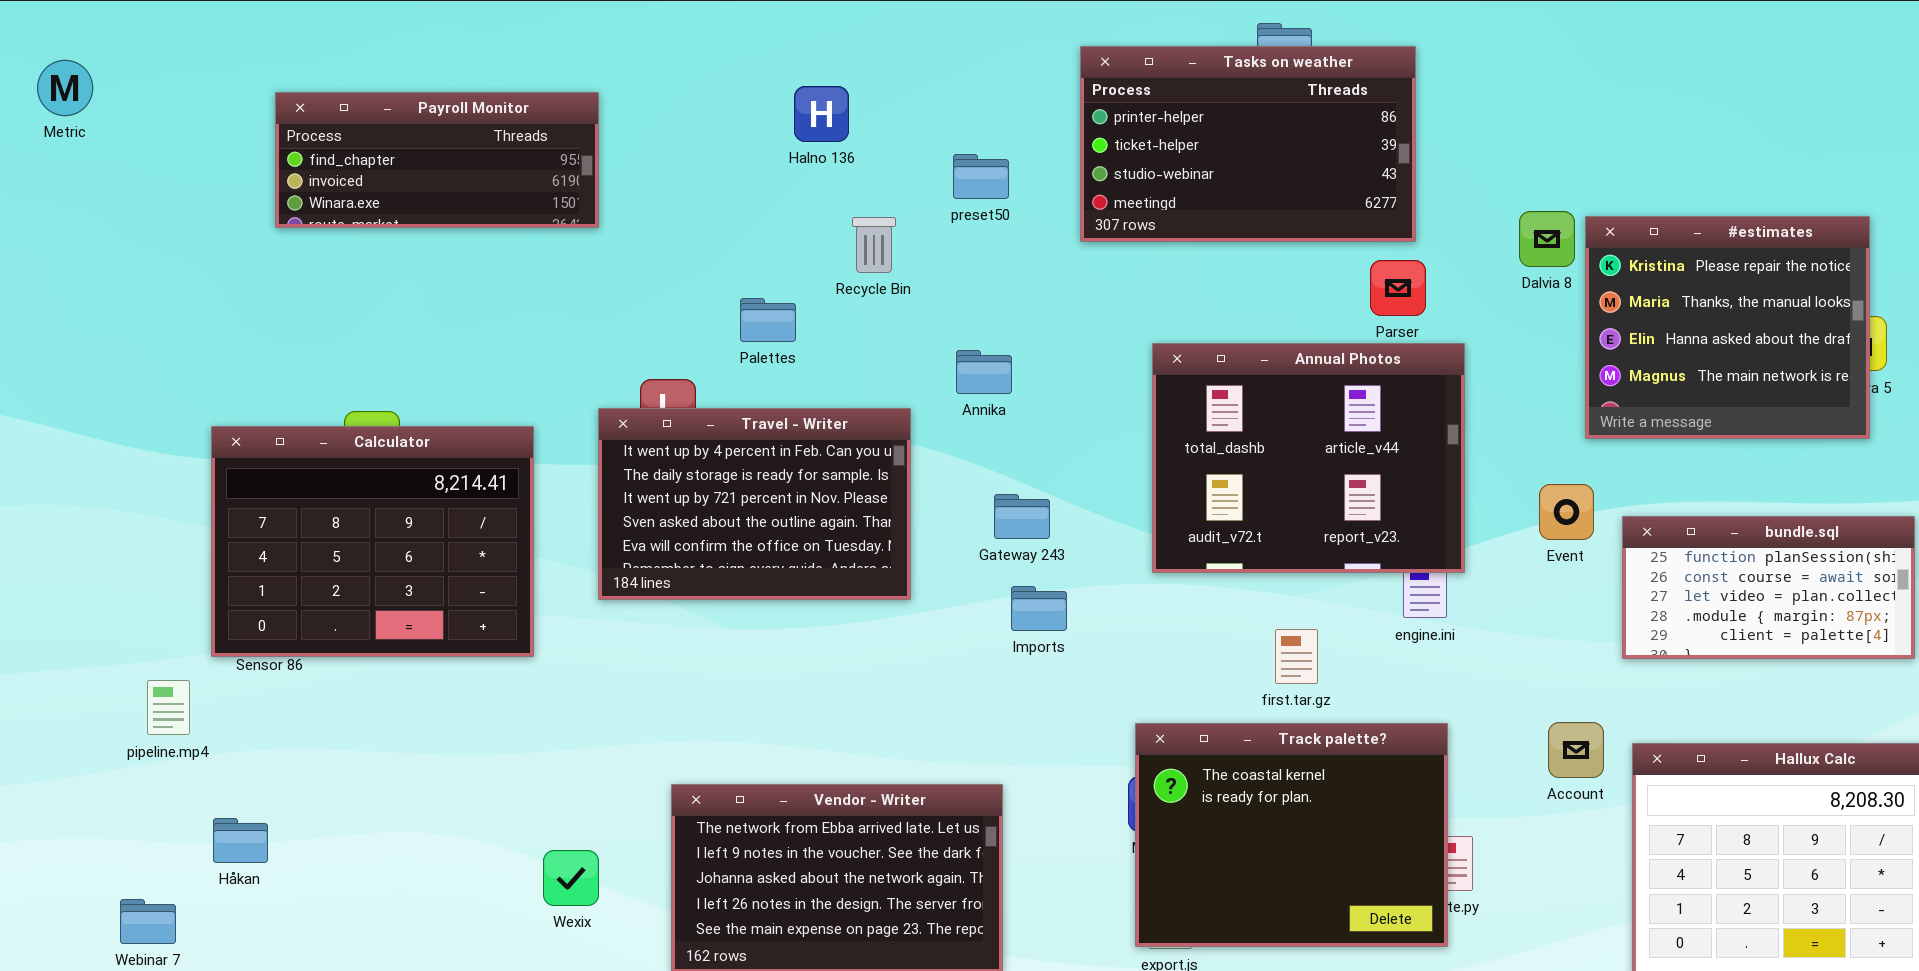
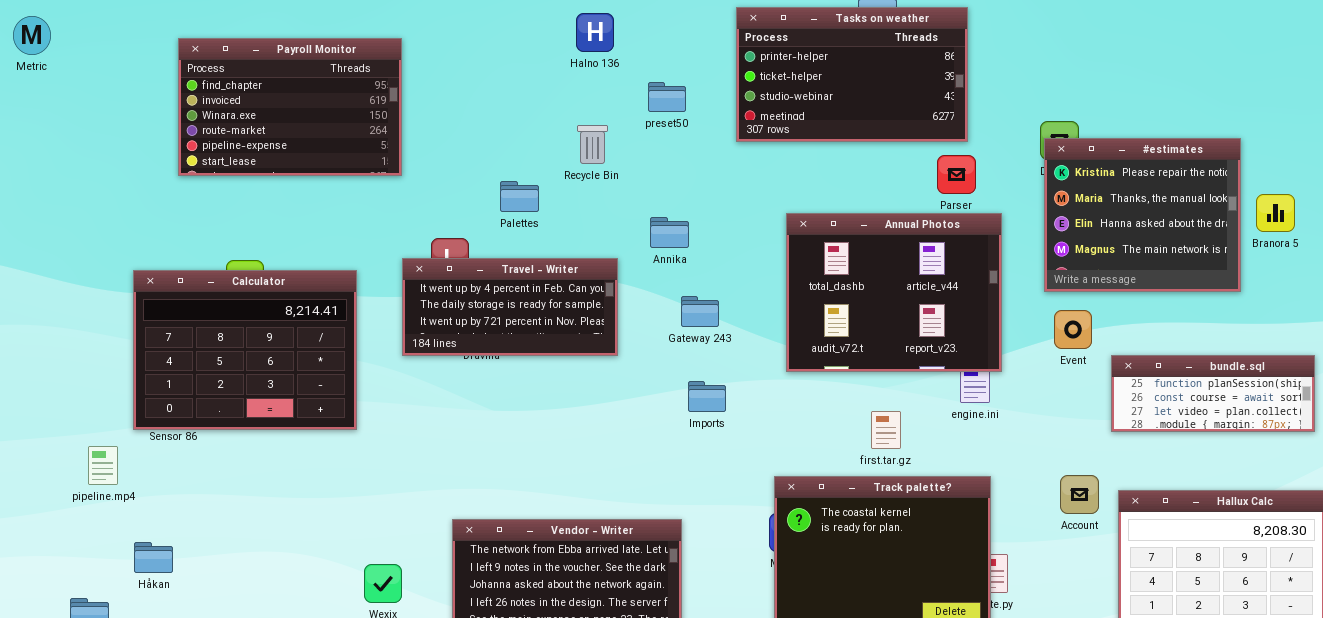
Halno 136: [794,86,849,142] -> [576,13,614,52], moved
Payroll Monitor: [275,92,599,228] -> [178,38,402,176], resized
#estimates: [1585,216,1870,439] -> [1044,138,1241,292], moved
Travel - Writer: [598,408,911,600] -> [402,258,618,356], resized
Gateway 243: [994,494,1050,539] -> [681,296,719,327], moved
bundle.sql: [1622,516,1915,659] -> [1111,355,1315,432], resized

